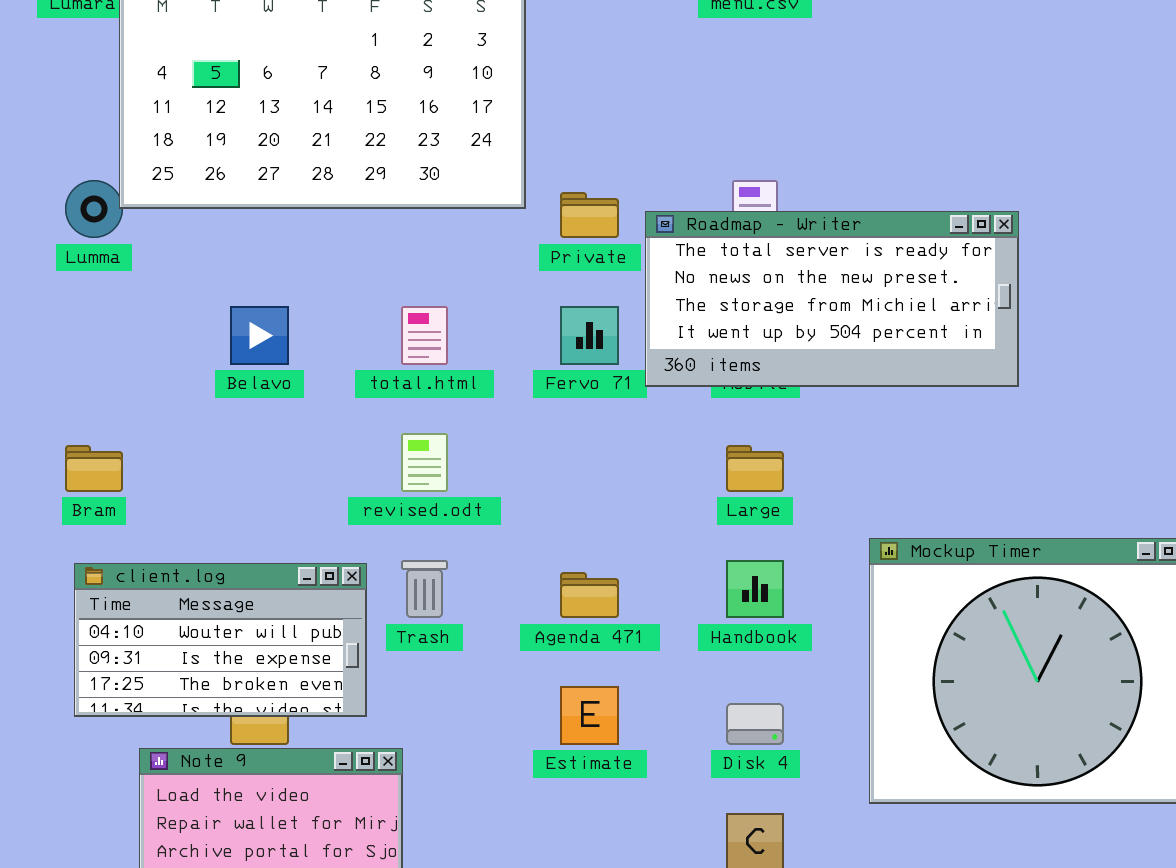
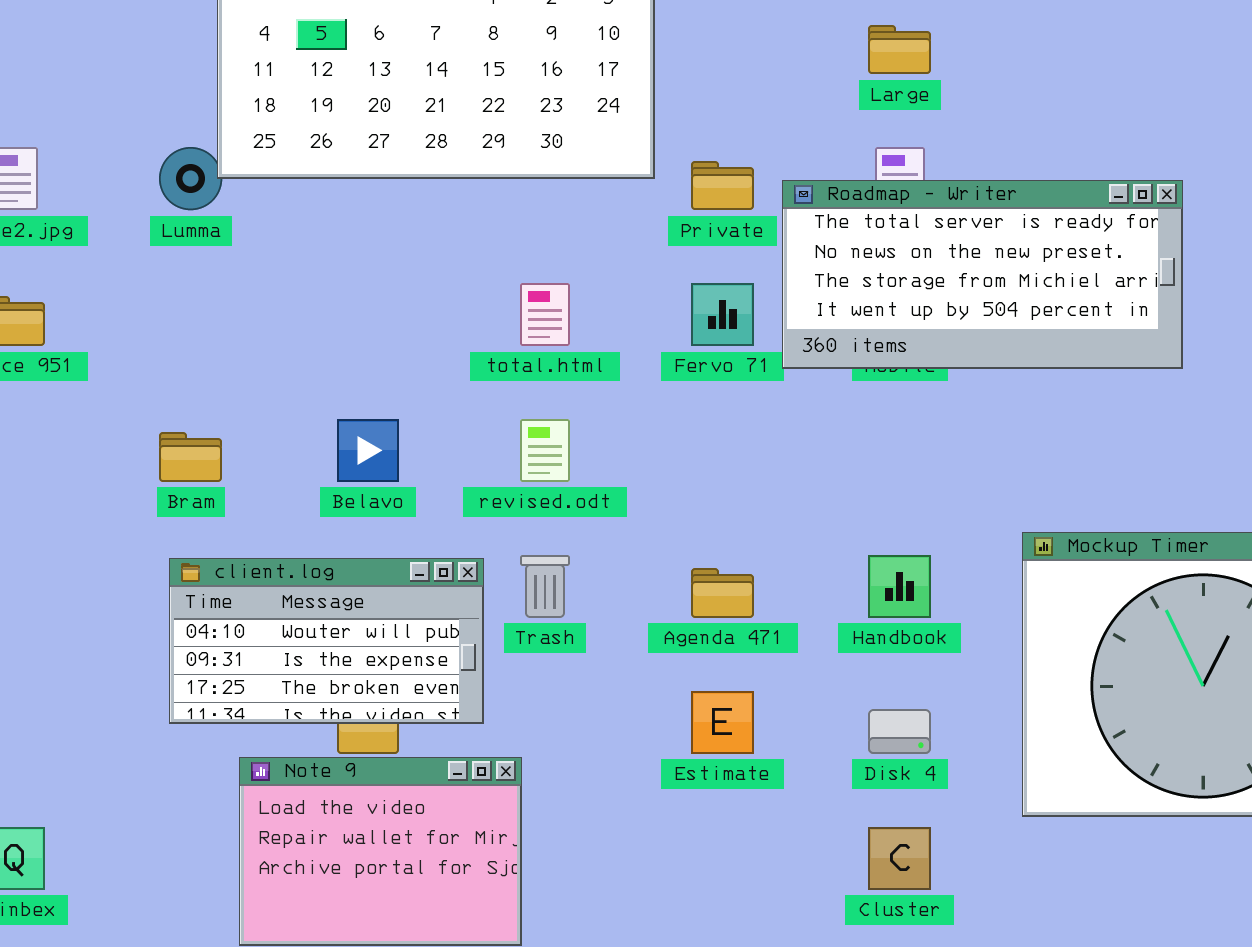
Belavo: [230,306,289,365] -> [337,419,399,482], moved
Large: [726,445,784,492] -> [868,25,931,74], moved

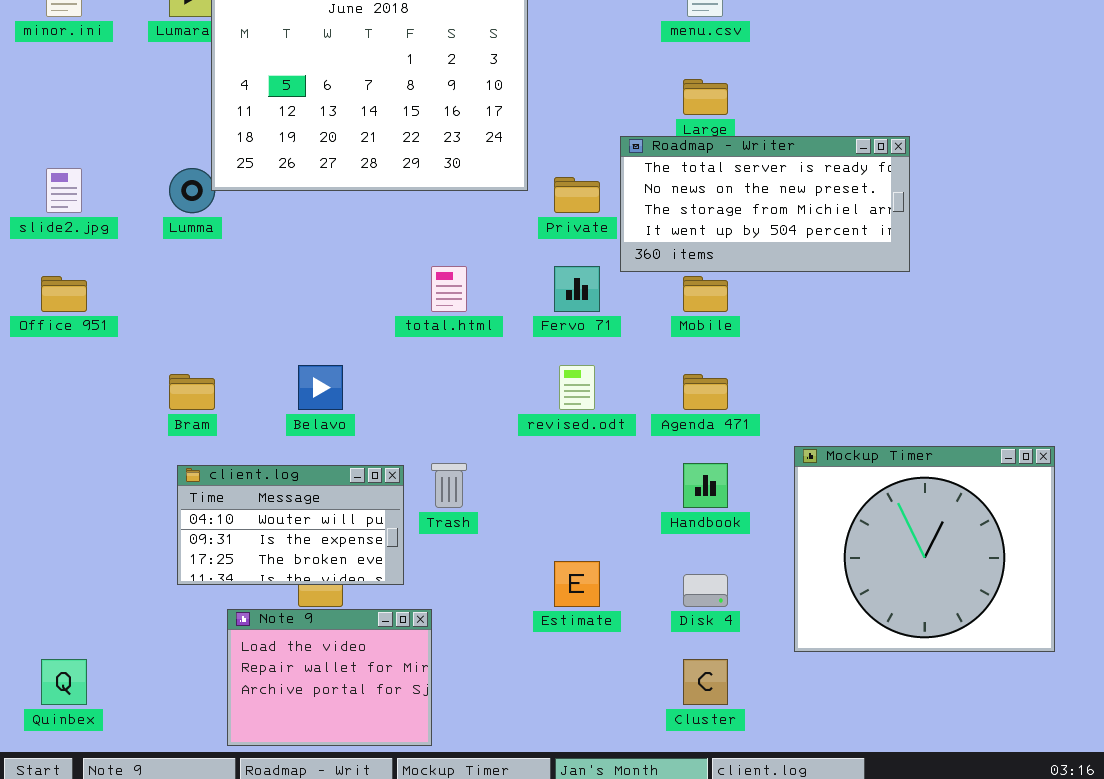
Roadmap - Writer: [782,180,1183,369] -> [620,136,910,272], moved
revised.odt: [520,419,570,482] -> [559,365,595,410], moved
Agenda 471: [691,568,754,618] -> [683,374,728,410], moved

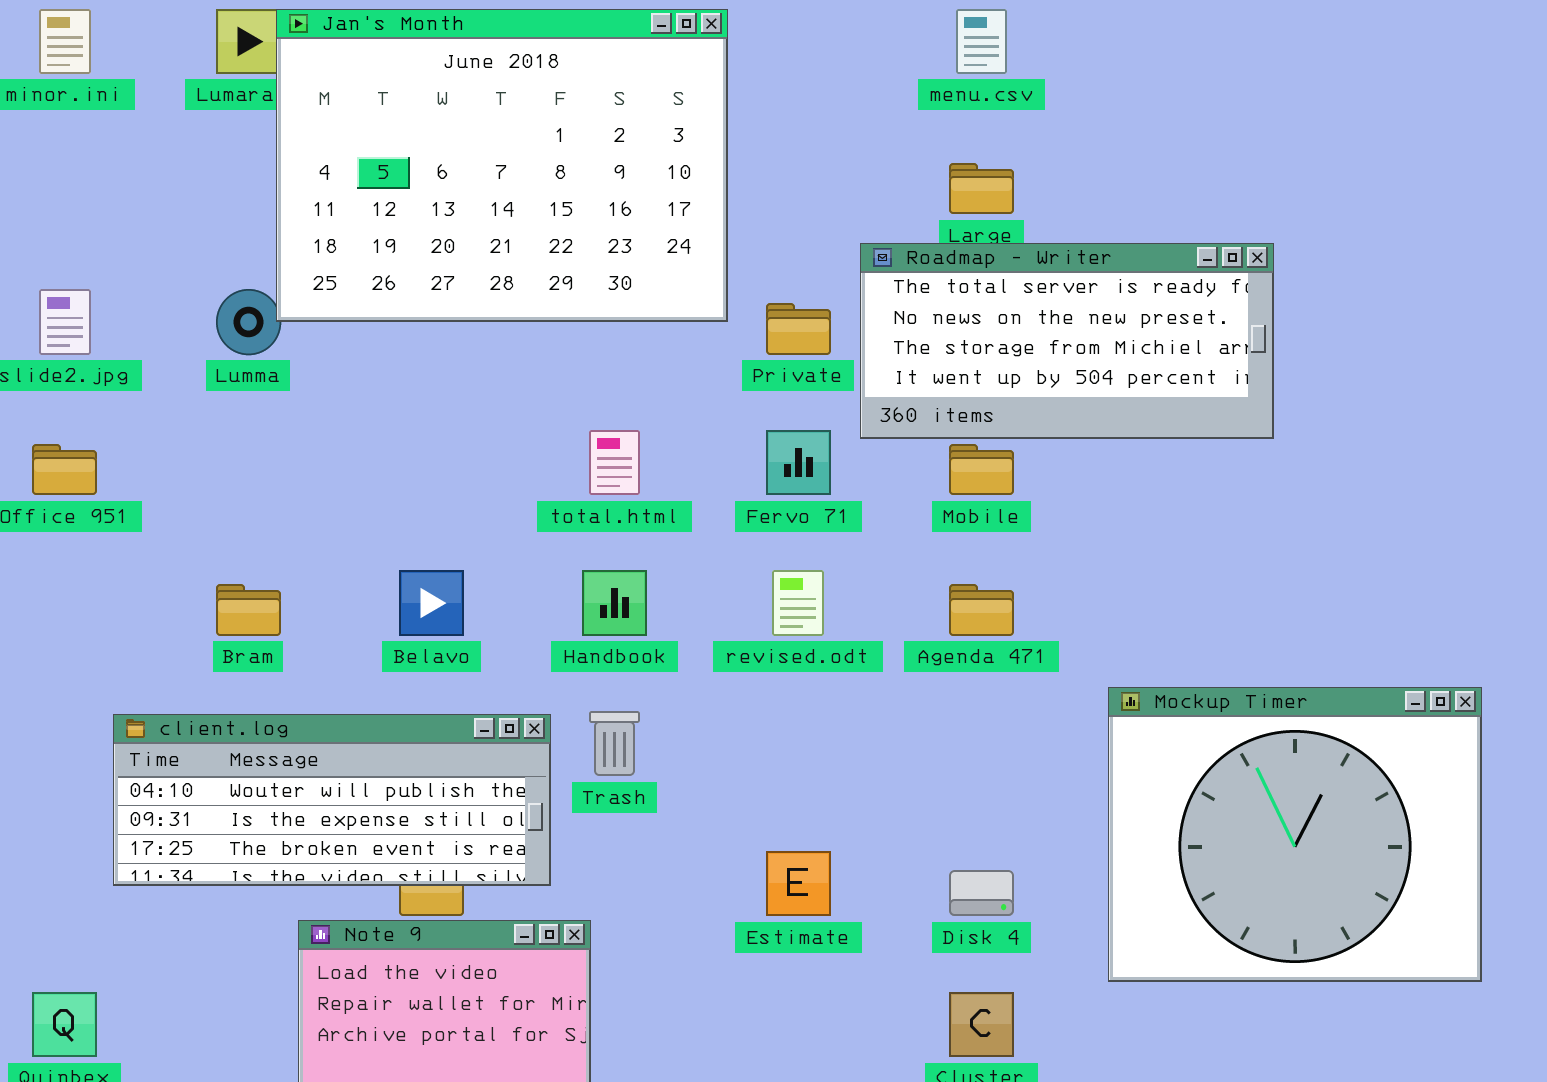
Handbook: [683,463,728,508] -> [582,570,647,636], moved
client.log: [177,465,404,585] -> [113,714,551,886], resized

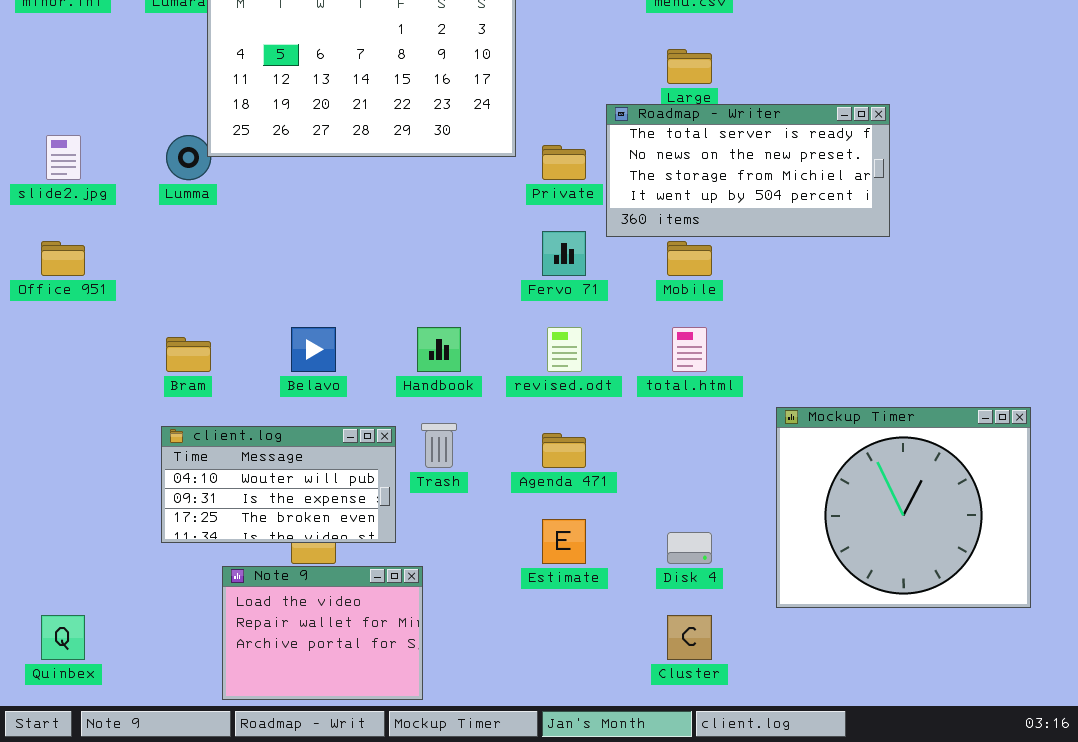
total.html: [589,430,640,495] -> [672,327,707,372], moved
Agenda 471: [949,584,1014,636] -> [542,433,586,468], moved
client.log: [113,714,551,886] -> [161,426,396,543], resized

